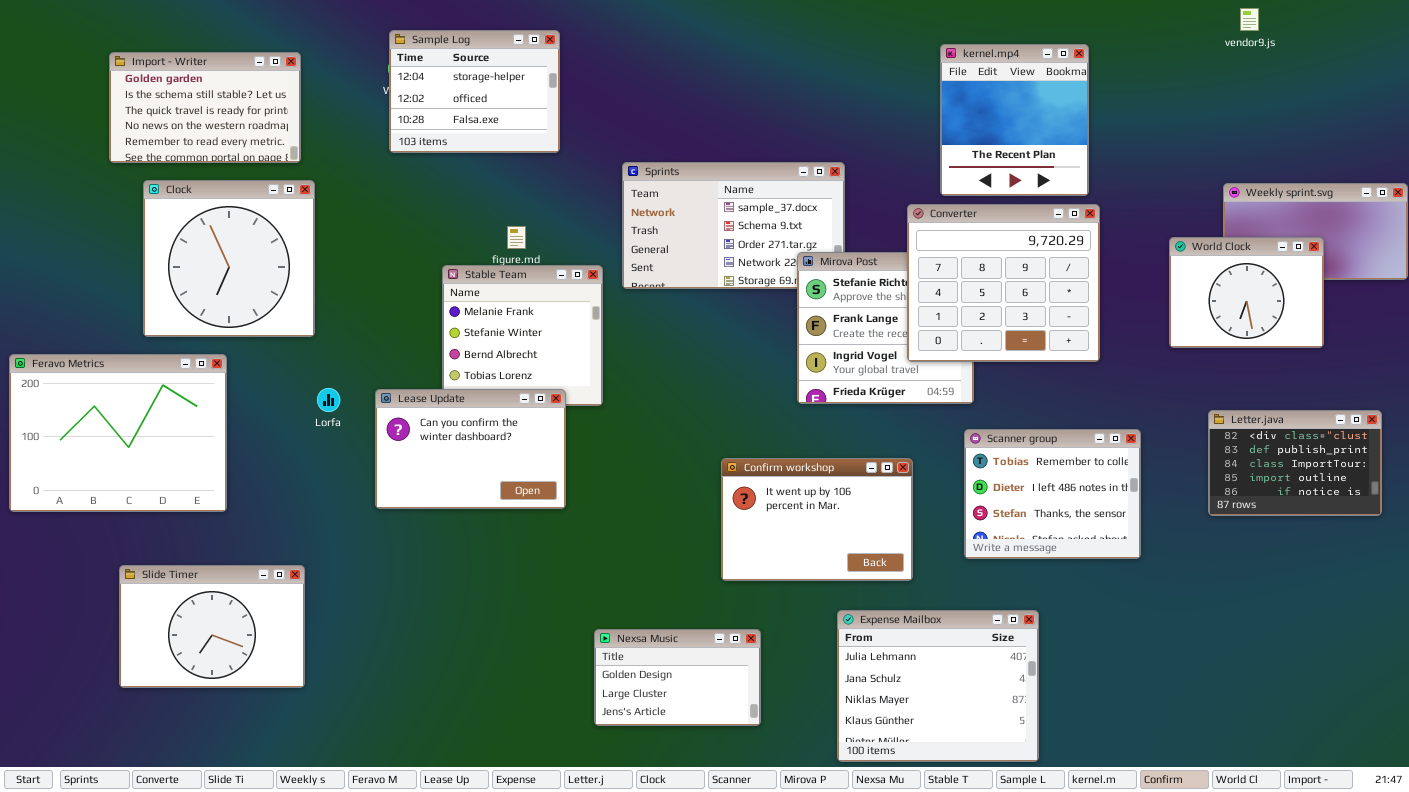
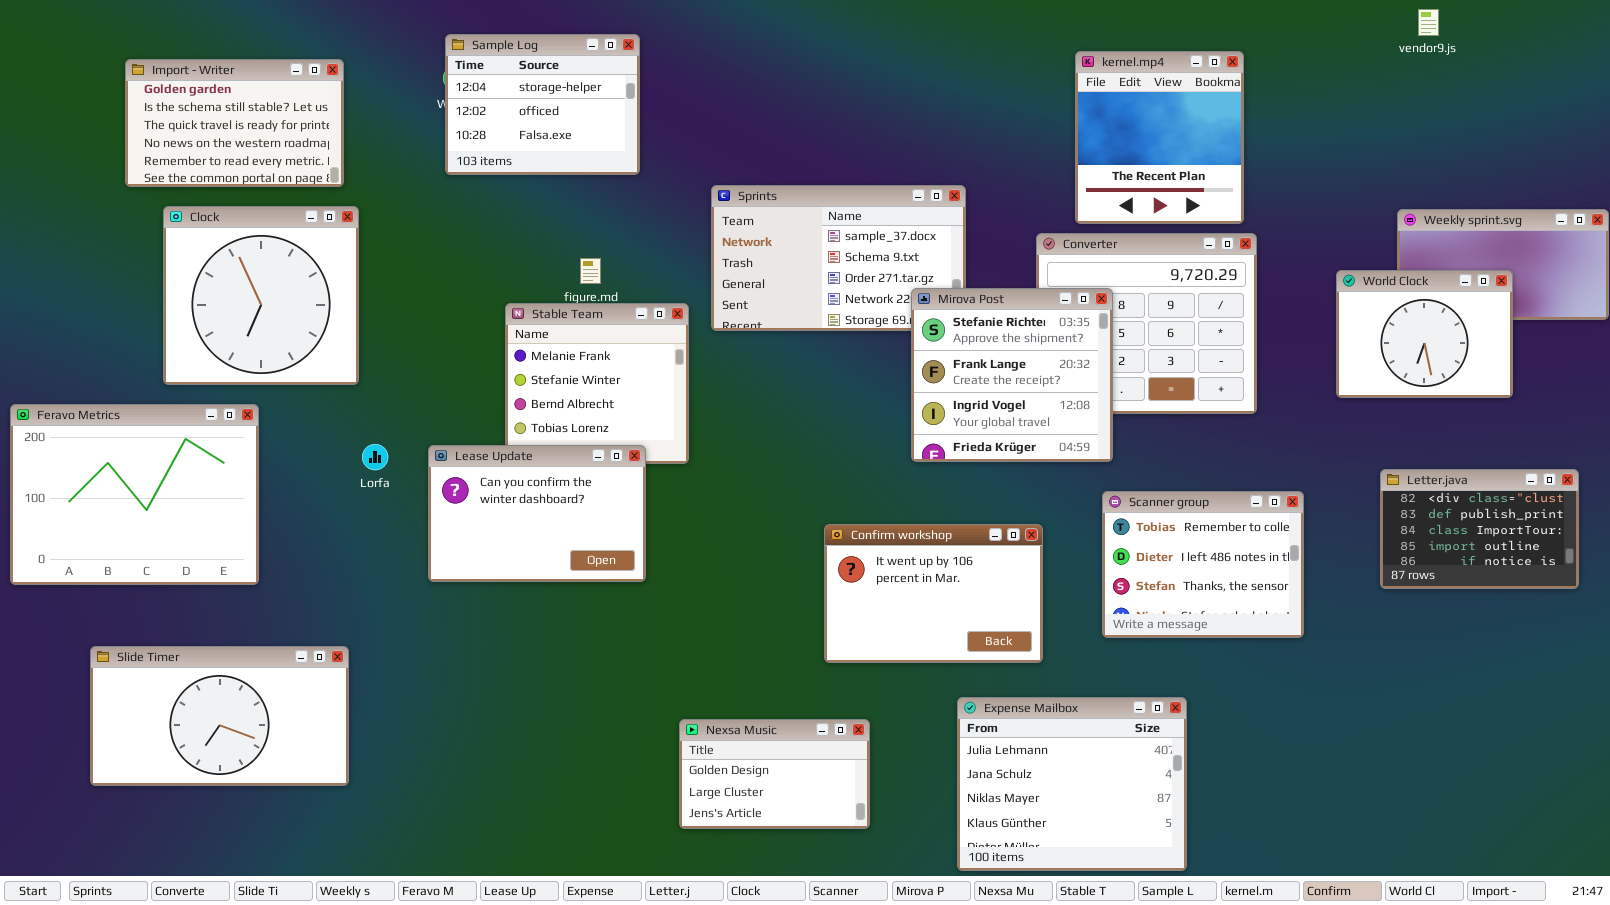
Mirova Post: [797,252,974,404] -> [911,288,1113,462], raised
Slide Timer: [119,565,305,688] -> [90,646,349,786], resized

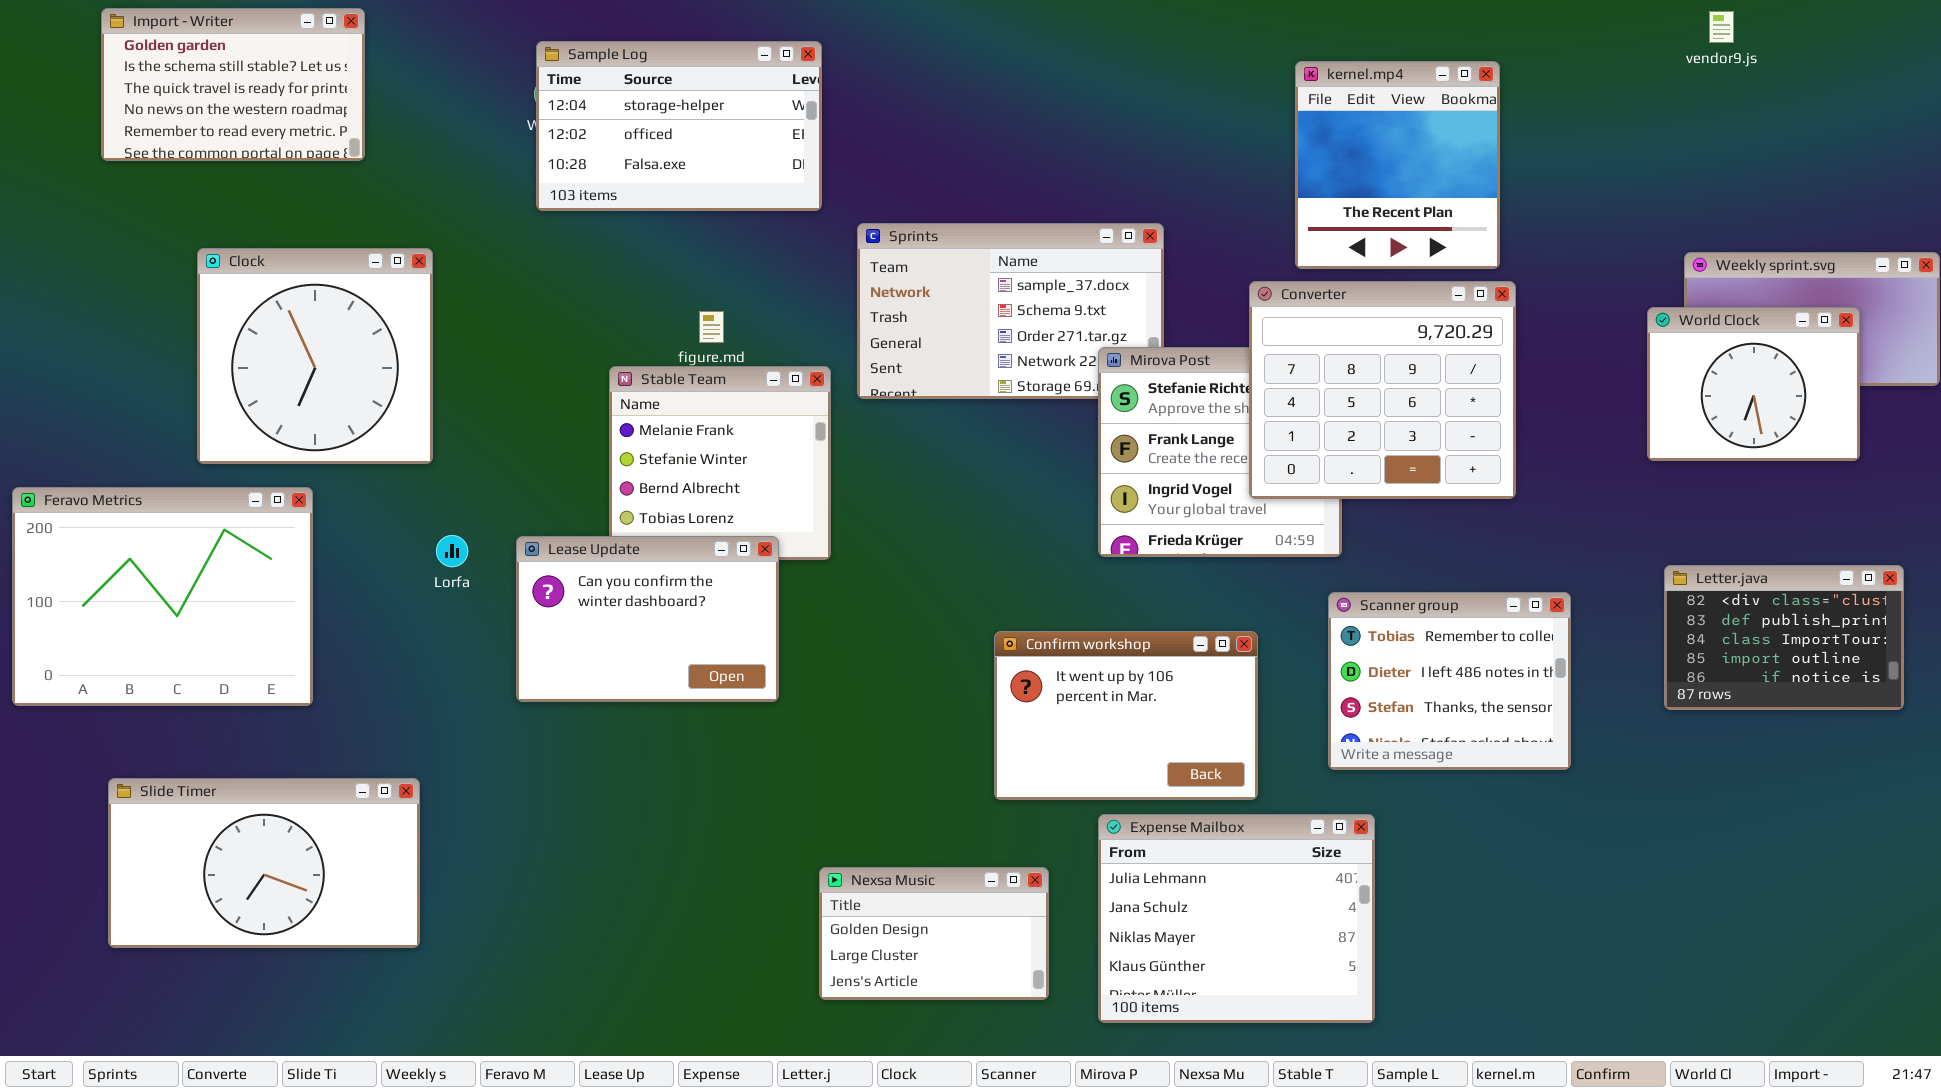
Sample Log: [445,34,640,175] -> [536,41,822,211], resized
Import - Writer: [125,59,344,187] -> [101,8,365,161], moved
Converter: [1036,233,1257,414] -> [1249,281,1516,499], raised
World Clock: [1336,270,1513,398] -> [1647,307,1860,461], moved
Expense Mailbox: [957,697,1187,871] -> [1098,814,1375,1023], moved

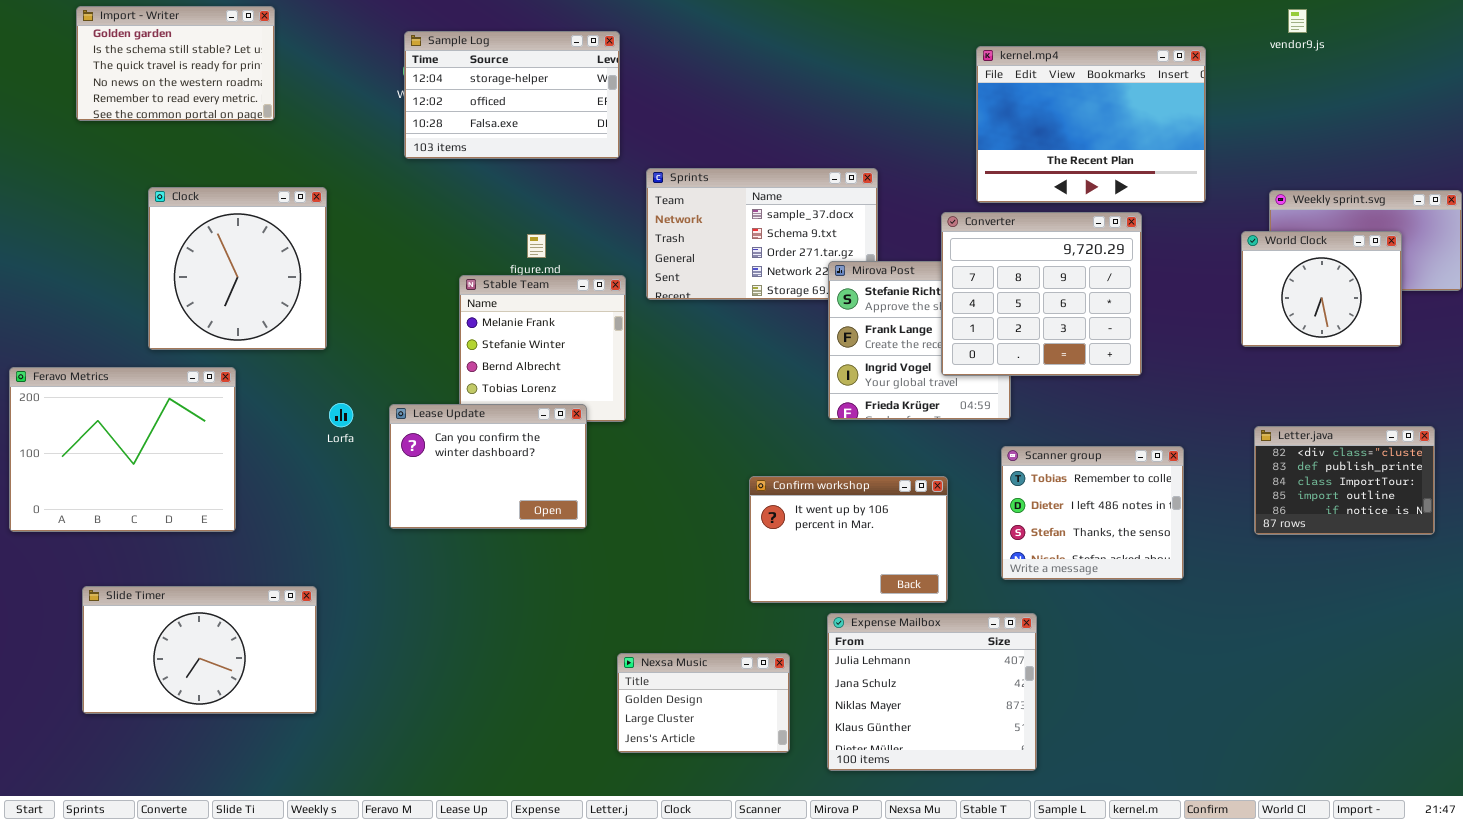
kernel.mp4: [1295,61,1500,269] -> [976,46,1206,203], resized

